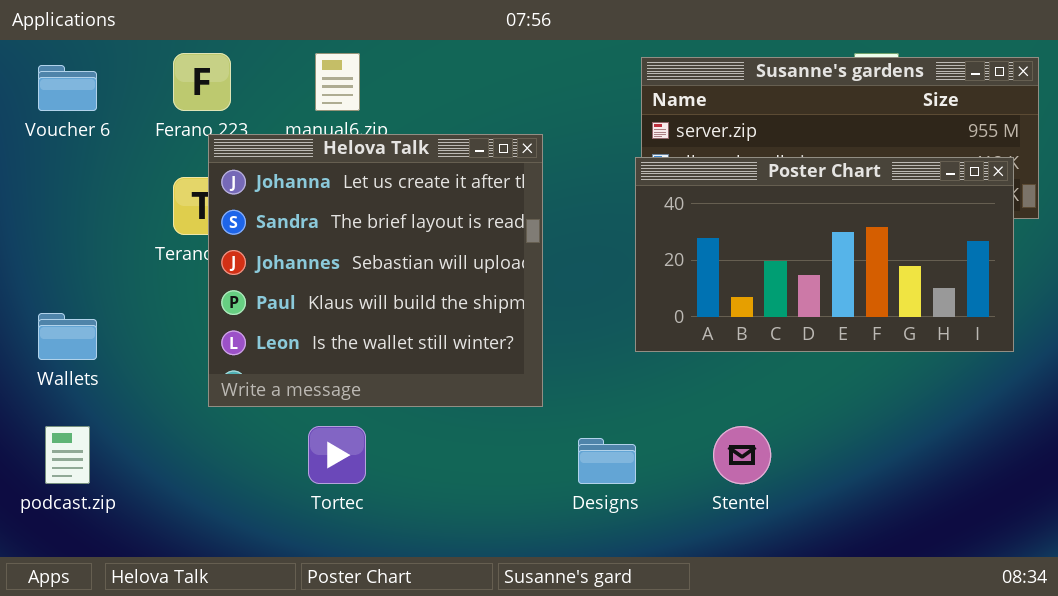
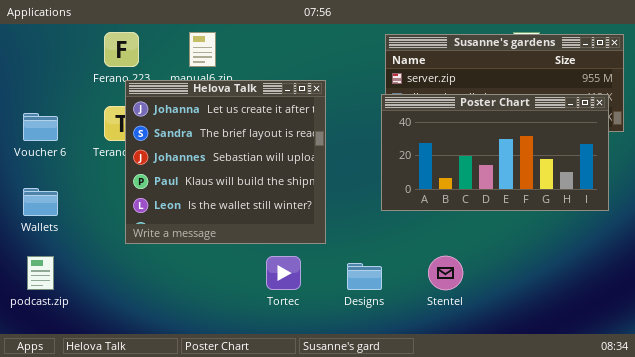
Voucher 6: [38,65,97,111] -> [23,113,58,141], moved
Tortec: [308,426,366,484] -> [266,256,301,290], moved

